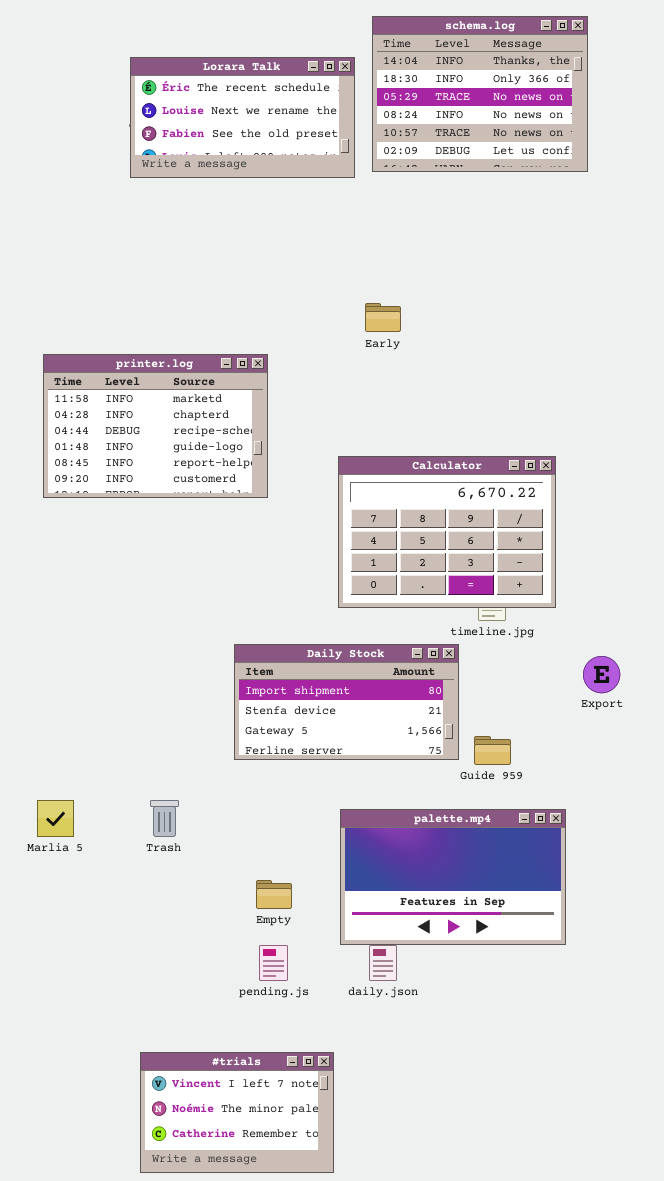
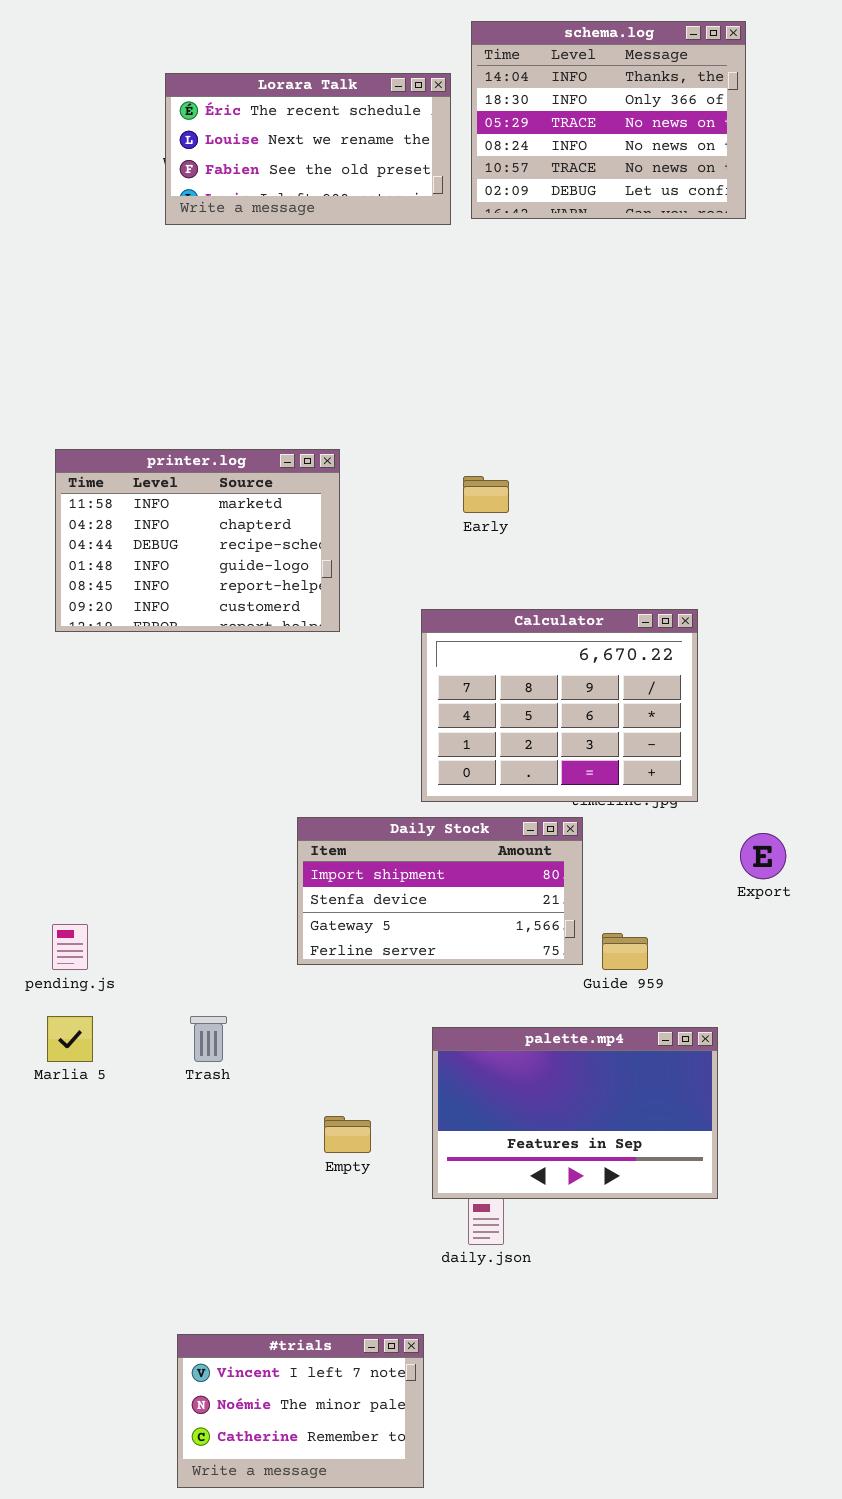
Early: [365,303,401,332] -> [463,476,509,513], moved
Calculator: [338,456,556,608] -> [421,609,698,802], moved
pending.js: [259,945,288,981] -> [52,924,88,970], moved

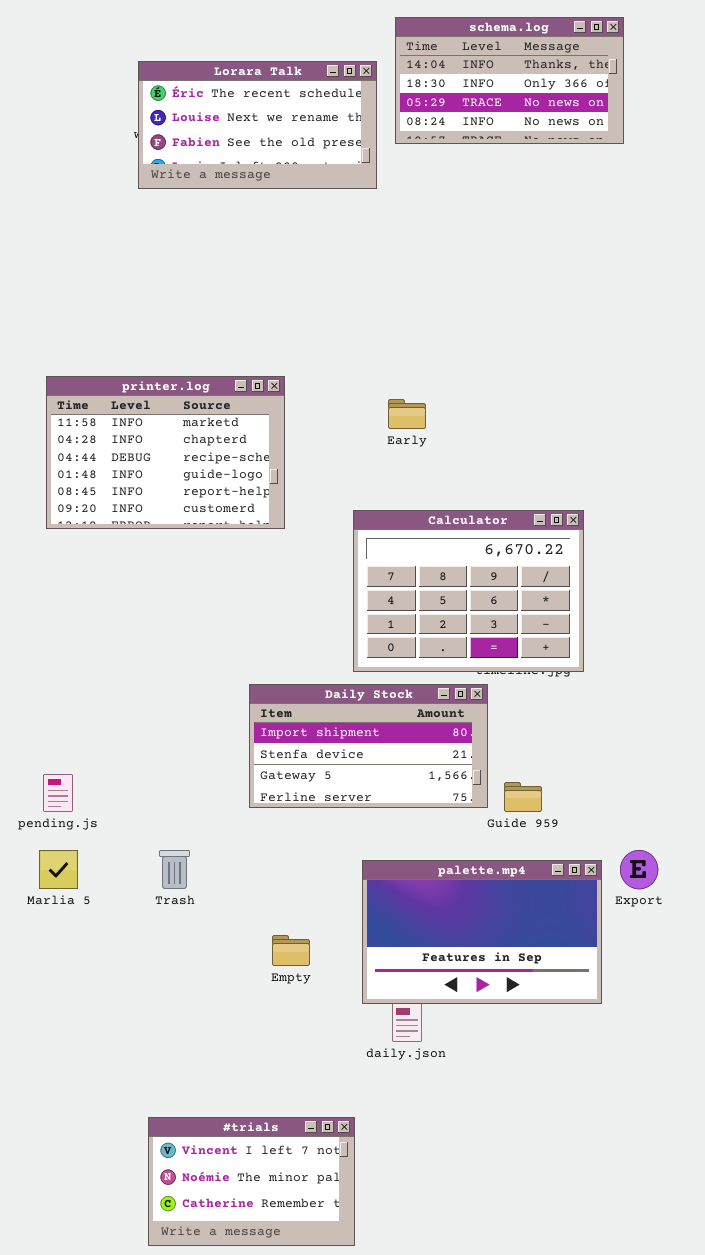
schema.log: [471,21,746,219] -> [395,17,624,144], resized
Export: [740,833,786,879] -> [620,850,658,889], moved

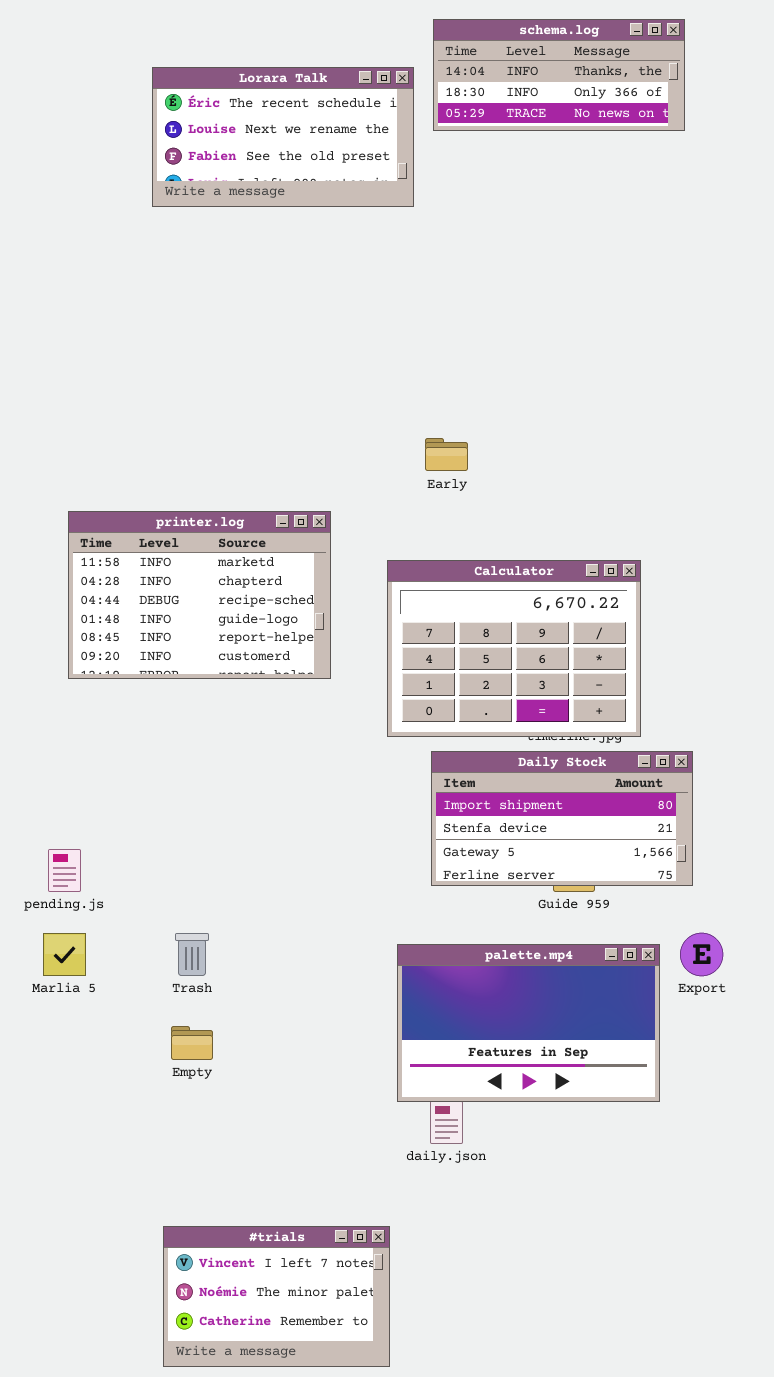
schema.log: [395,17,624,144] -> [433,19,685,131], resized
printer.log: [46,376,285,529] -> [68,511,331,679], moved
Daily Stock: [249,684,488,808] -> [431,751,693,886], moved
Empty: [272,935,310,966] -> [171,1026,213,1060], moved

